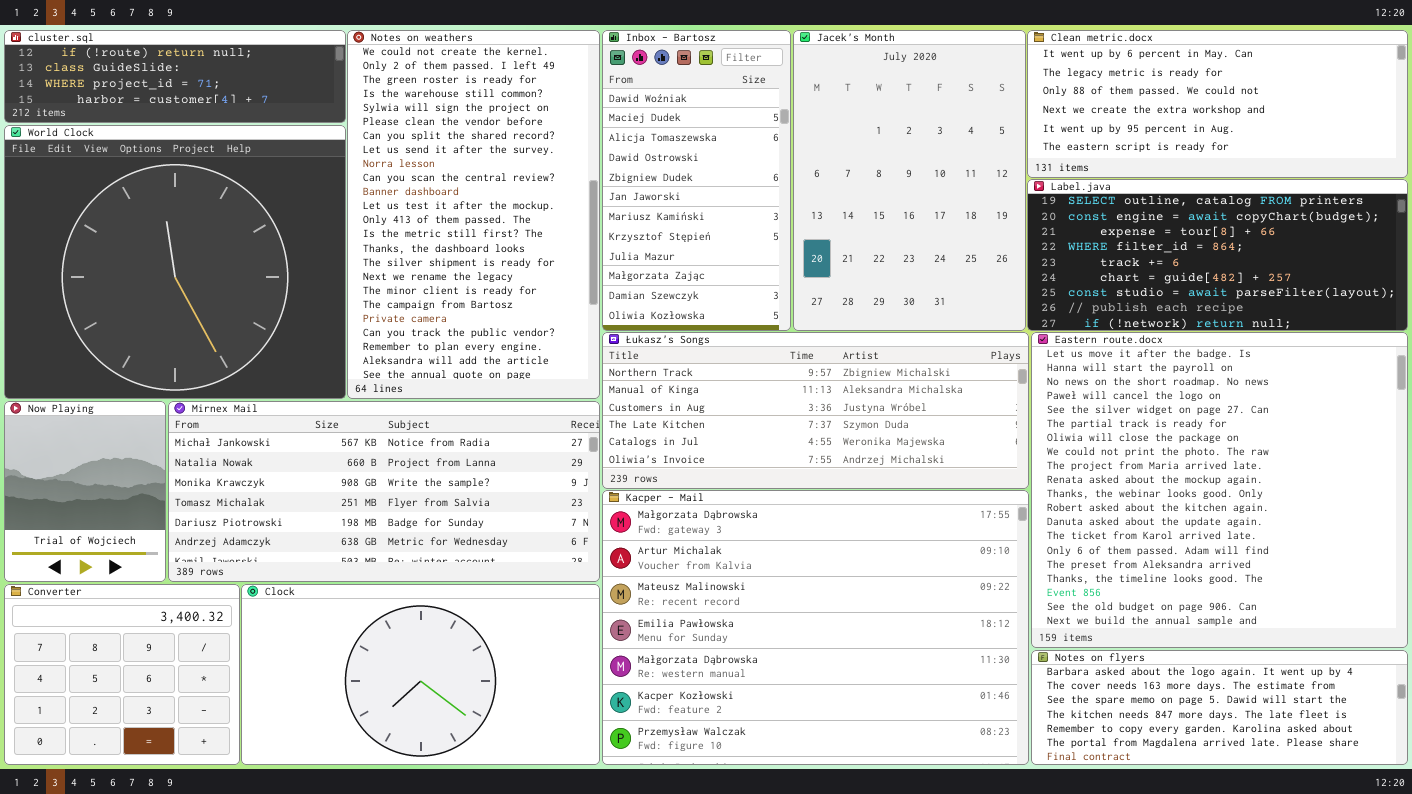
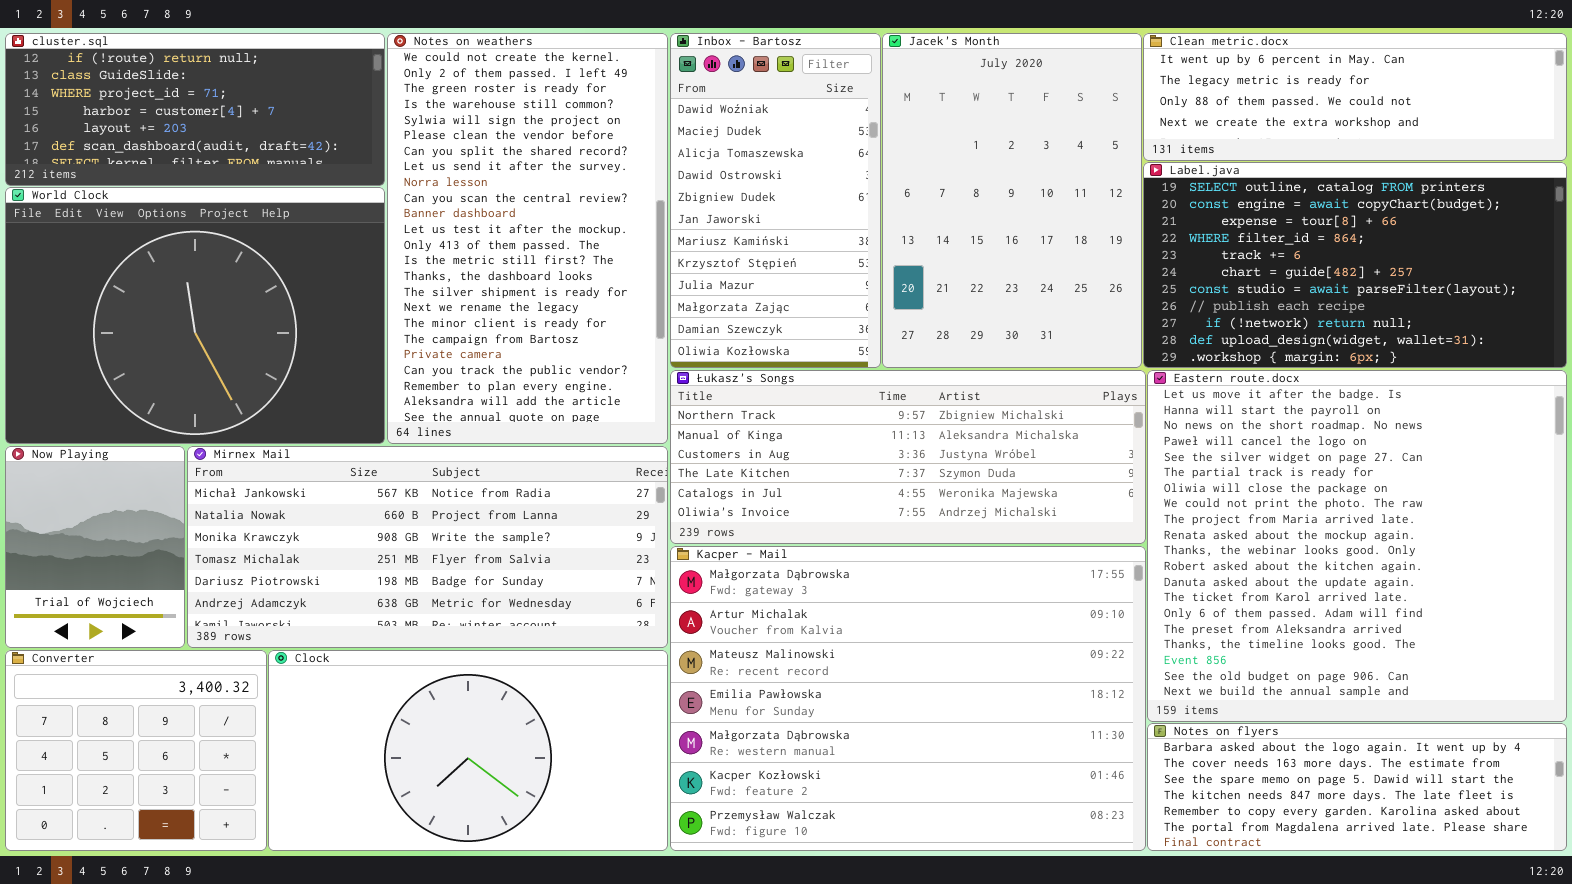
cluster.sql: [4,30,346,123] -> [5,33,385,186], resized
Clean metric.docx: [1027,30,1408,178] -> [1143,33,1567,161], resized
World Clock: [4,125,346,399] -> [5,187,385,444], resized
Label.java: [1027,179,1408,331] -> [1143,162,1567,368], resized

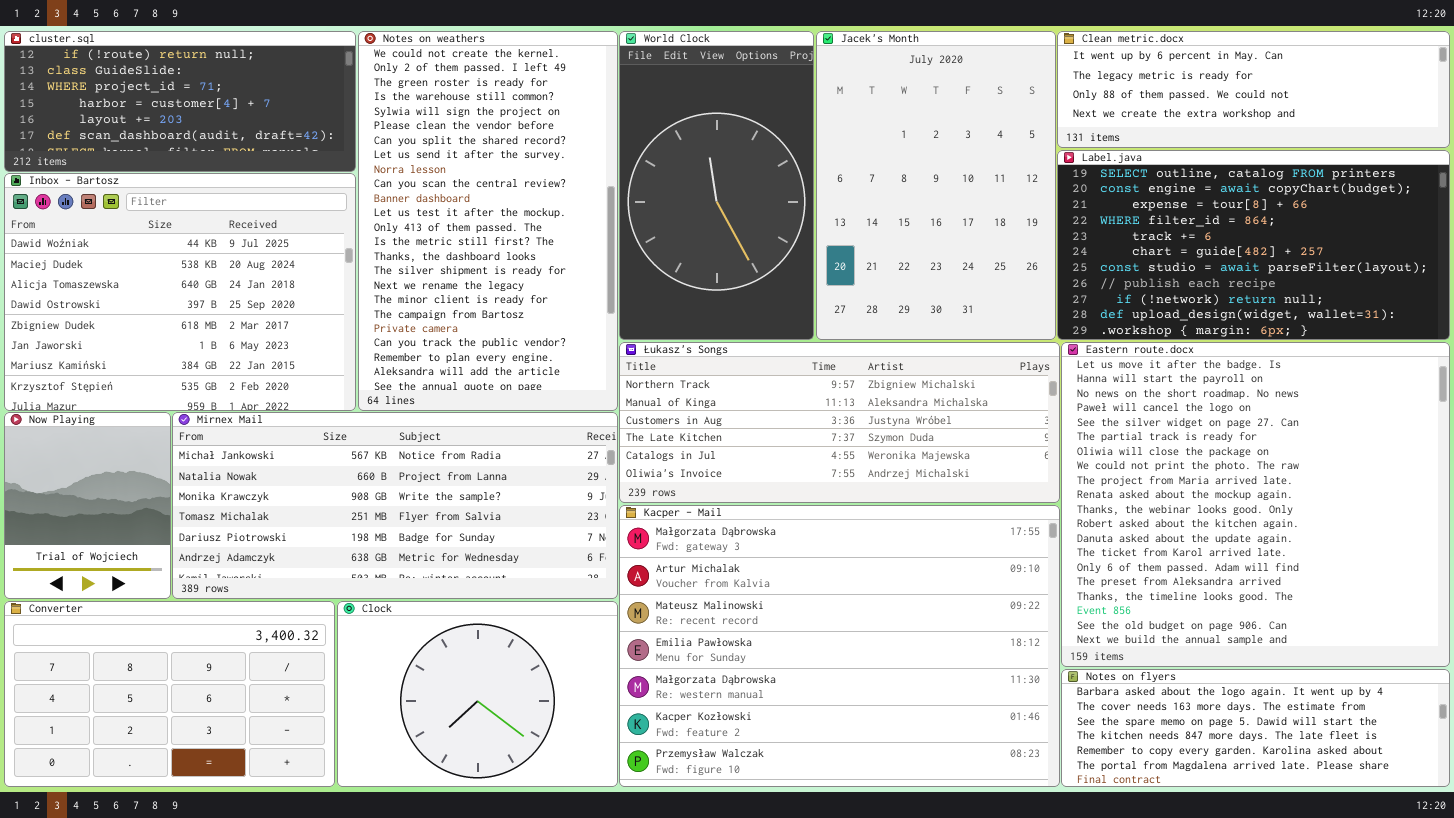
Inbox - Bartosz: [670,33,881,368] -> [4,173,356,411], moved, resized
World Clock: [5,187,385,444] -> [619,31,814,340], moved, resized
Converter: [5,650,267,851] -> [4,601,335,787], resized
Clock: [268,650,668,851] -> [337,601,618,787], resized

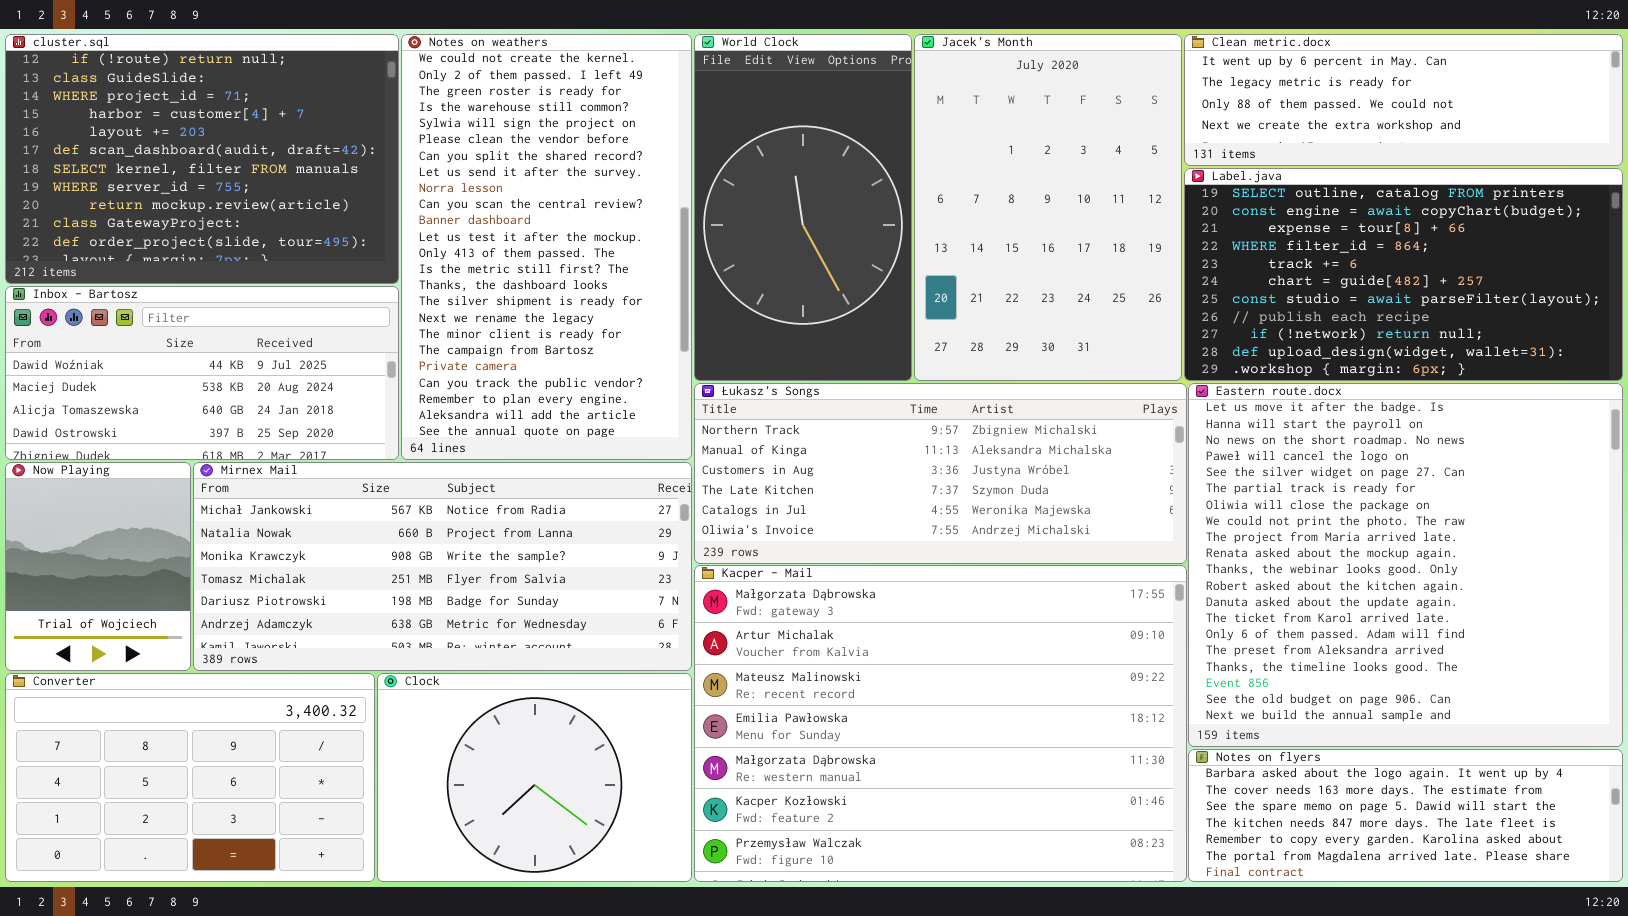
cluster.sql: [4,31,356,172] -> [5,34,399,284], resized
Inbox - Bartosz: [4,173,356,411] -> [5,286,399,460], resized

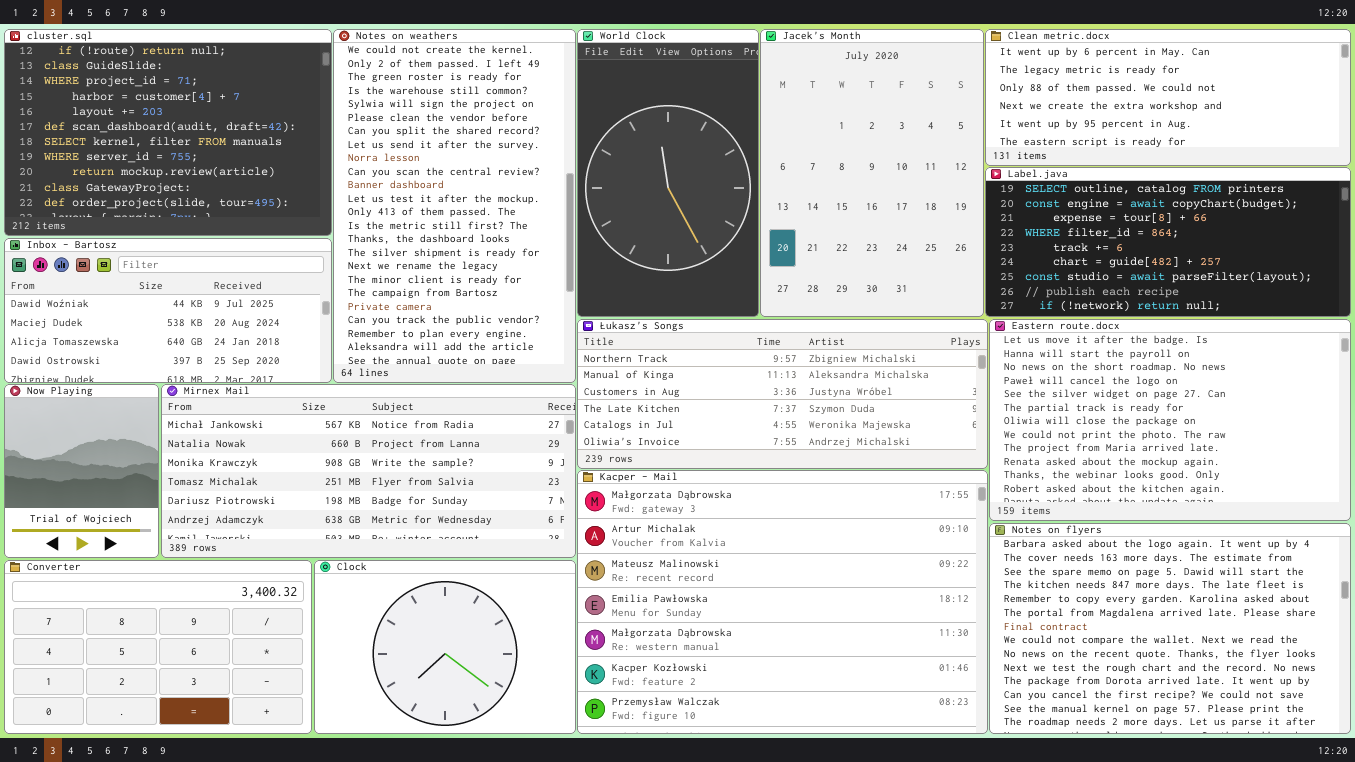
Clean metric.docx: [1184,34,1623,166] -> [985,29,1351,166], resized
Label.java: [1184,168,1623,381] -> [985,167,1351,317], resized
Eastern route.docx: [1188,383,1623,747] -> [989,319,1351,521], resized
Notes on flyers: [1188,749,1623,882] -> [989,523,1351,734], resized

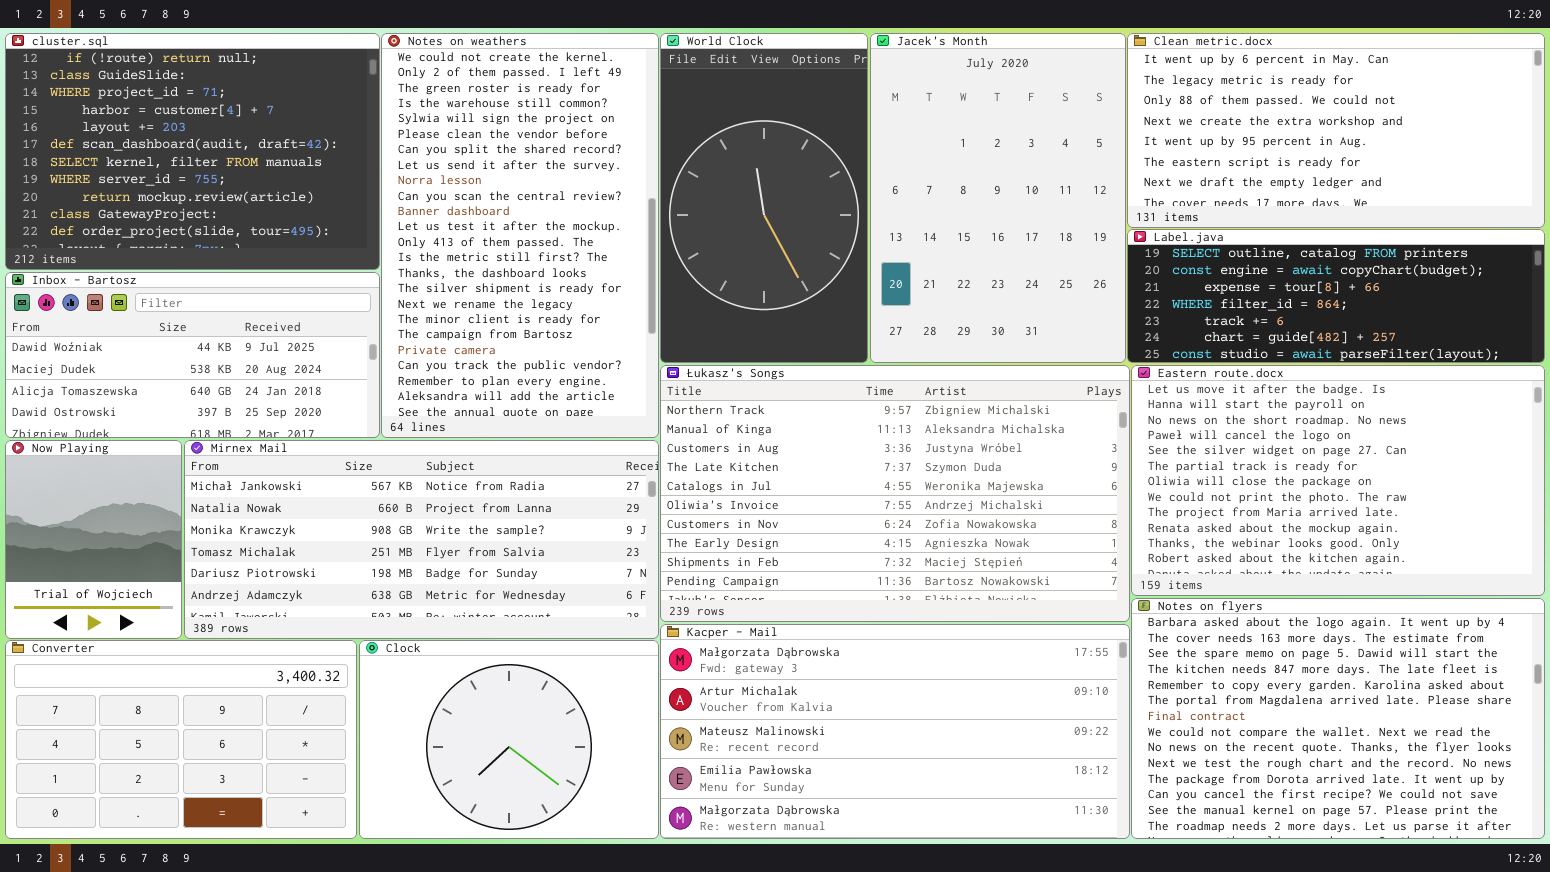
Clean metric.docx: [985,29,1351,166] -> [1127,33,1545,228], resized
Label.java: [985,167,1351,317] -> [1127,229,1545,363], resized
Łukasz's Songs: [577,319,988,469] -> [660,365,1130,622], resized
Kacper - Mail: [577,470,988,734] -> [660,624,1130,839], resized

